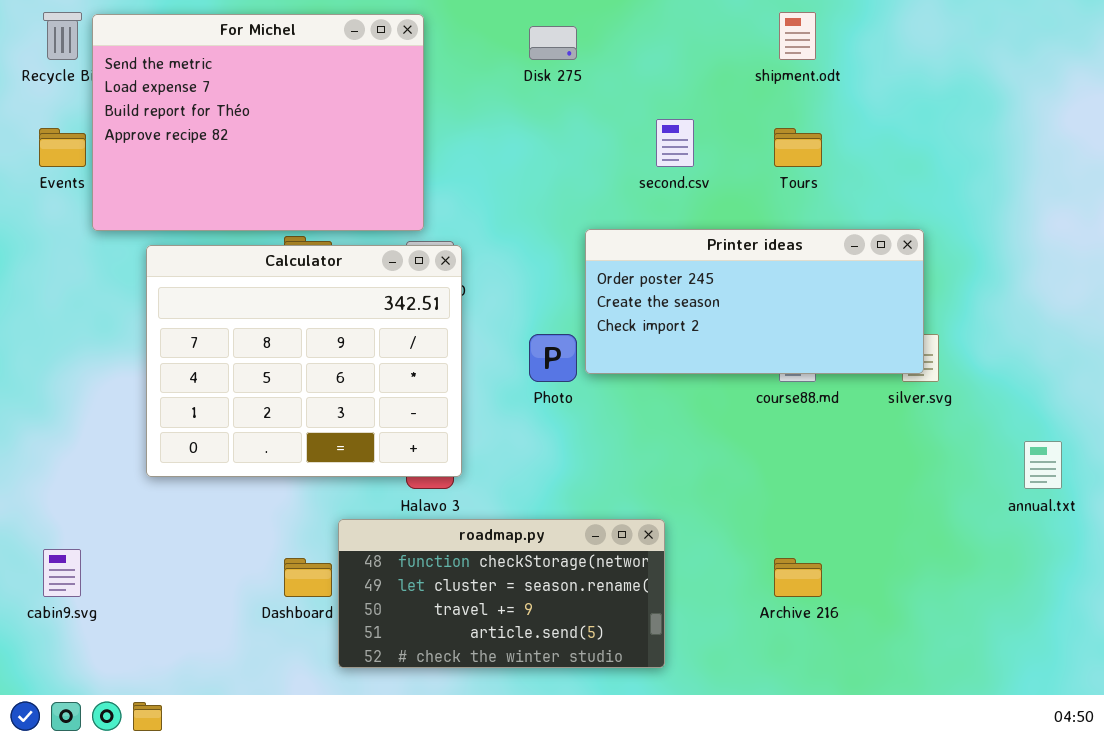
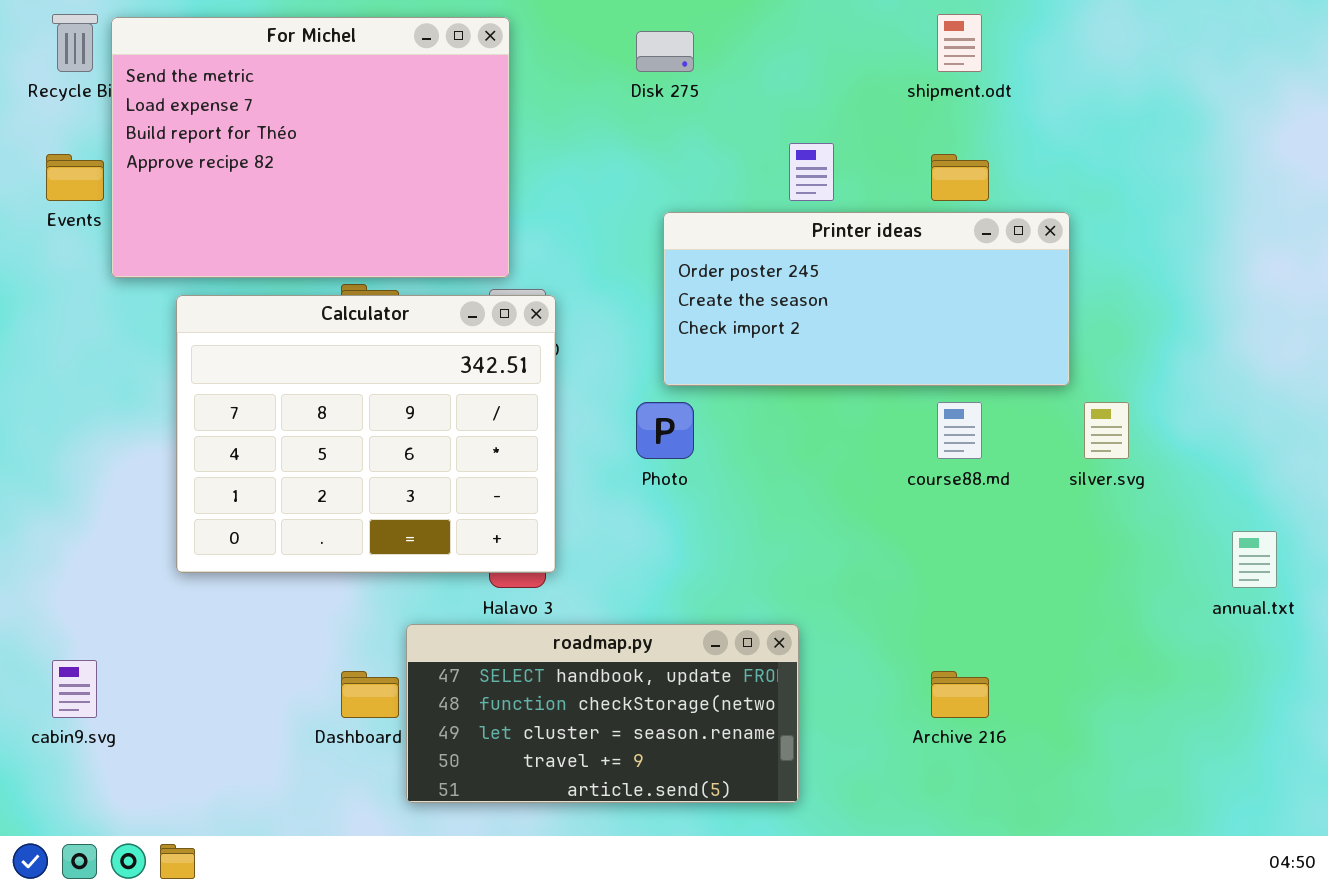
Printer ideas: [585,229,924,374] -> [663,212,1070,386], moved
roadmap.py: [338,519,665,668] -> [406,624,799,803], scrolled up 1 row

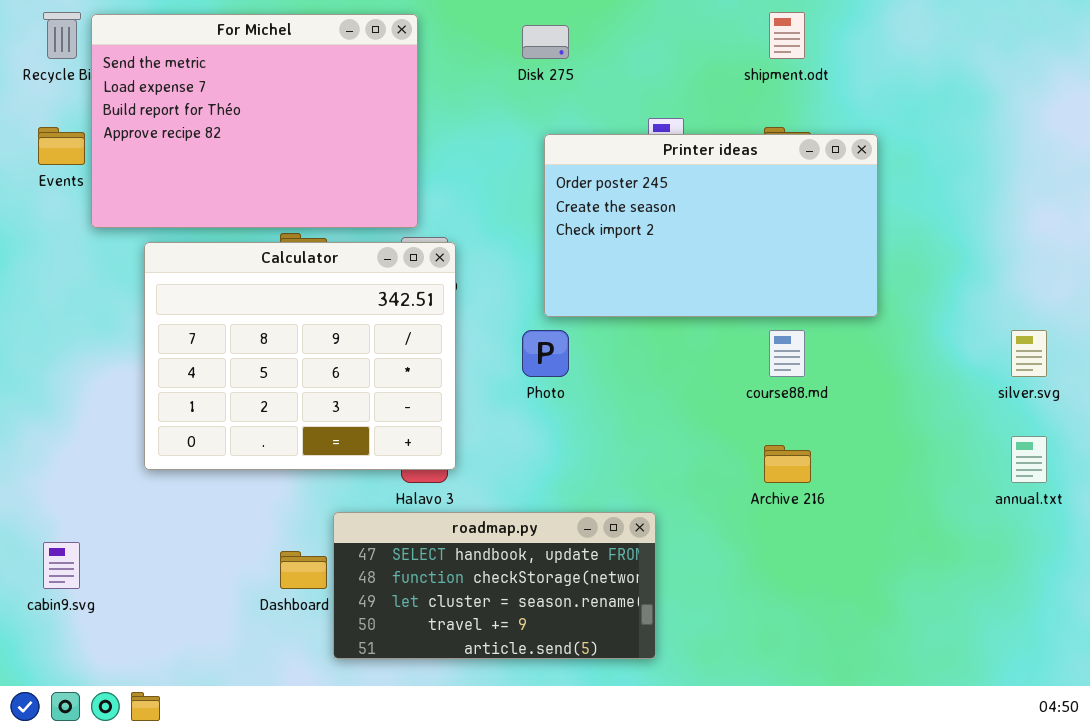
Printer ideas: [663,212,1070,386] -> [544,134,878,317], resized
silver.svg: [1084,402,1129,459] -> [1011,330,1047,377], moved
Archive 216: [931,671,989,718] -> [764,445,811,483], moved

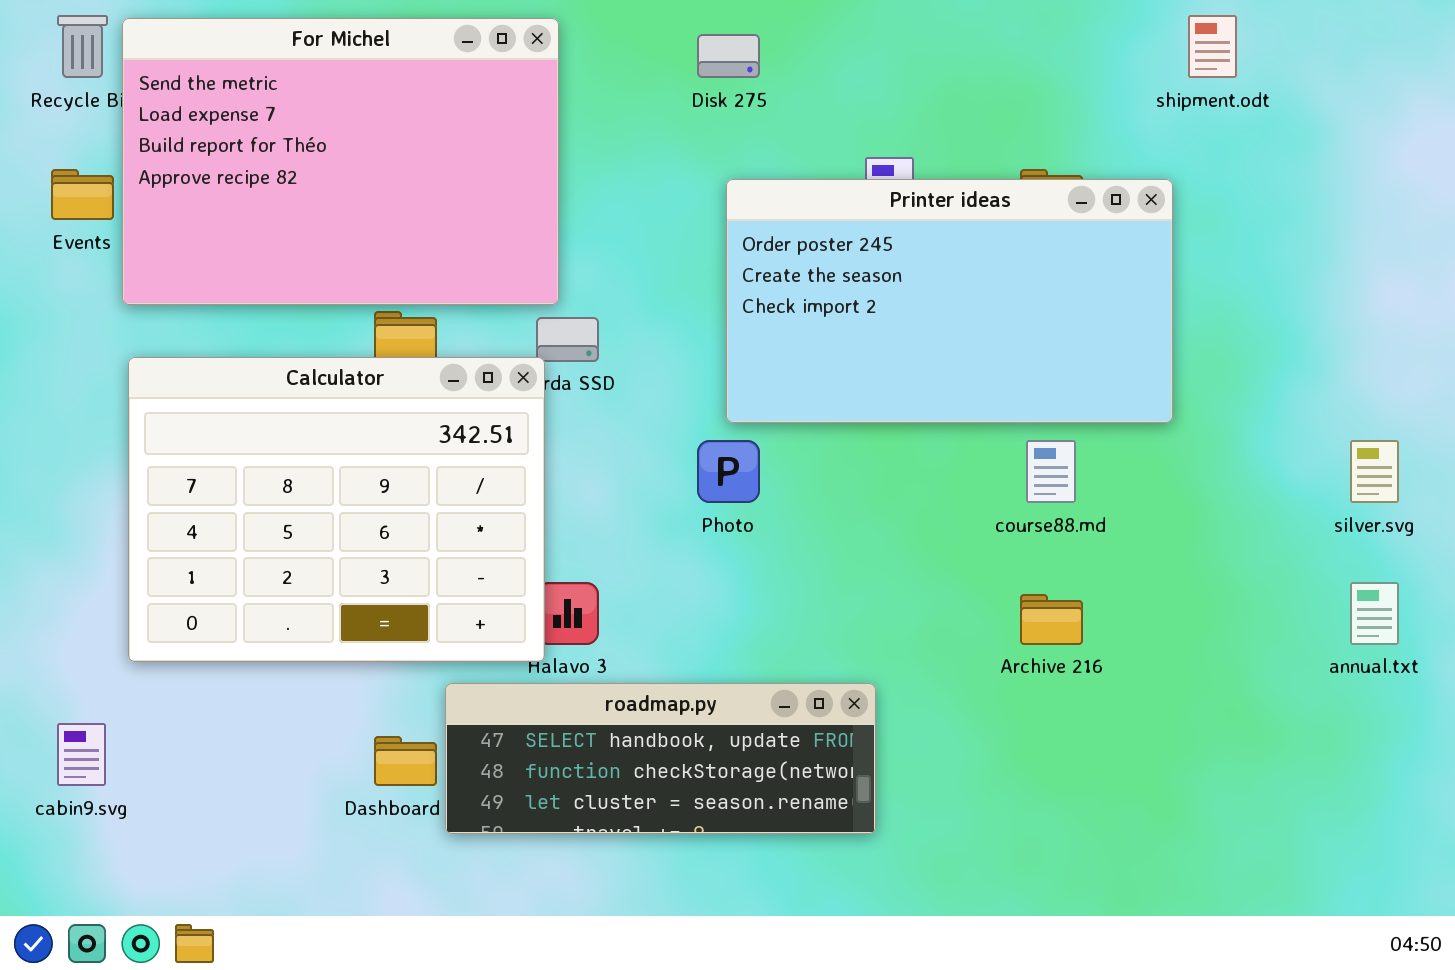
shipment.odt: [769,12,805,59] -> [1188,15,1237,78], moved
Calculator: [144,242,456,470] -> [128,357,545,662], moved
roadmap.py: [333,512,656,659] -> [445,683,876,834], resized

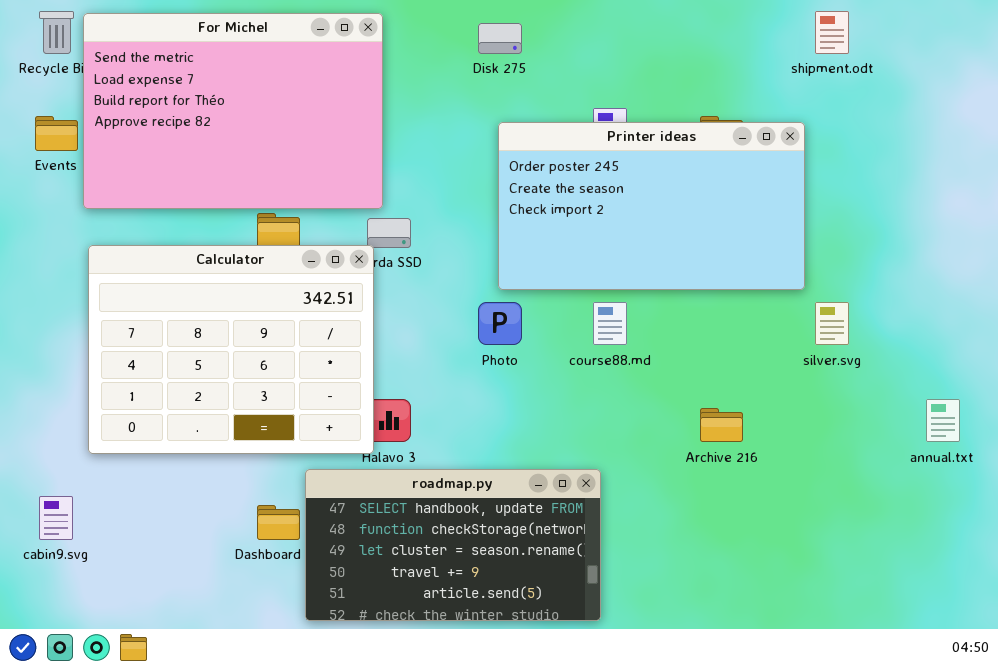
course88.md: [1026,440,1076,503] -> [593,302,627,345], moved
silver.svg: [1350,440,1399,503] -> [815,302,849,345], moved
roadmap.py: [445,683,876,834] -> [305,469,601,621], resized

